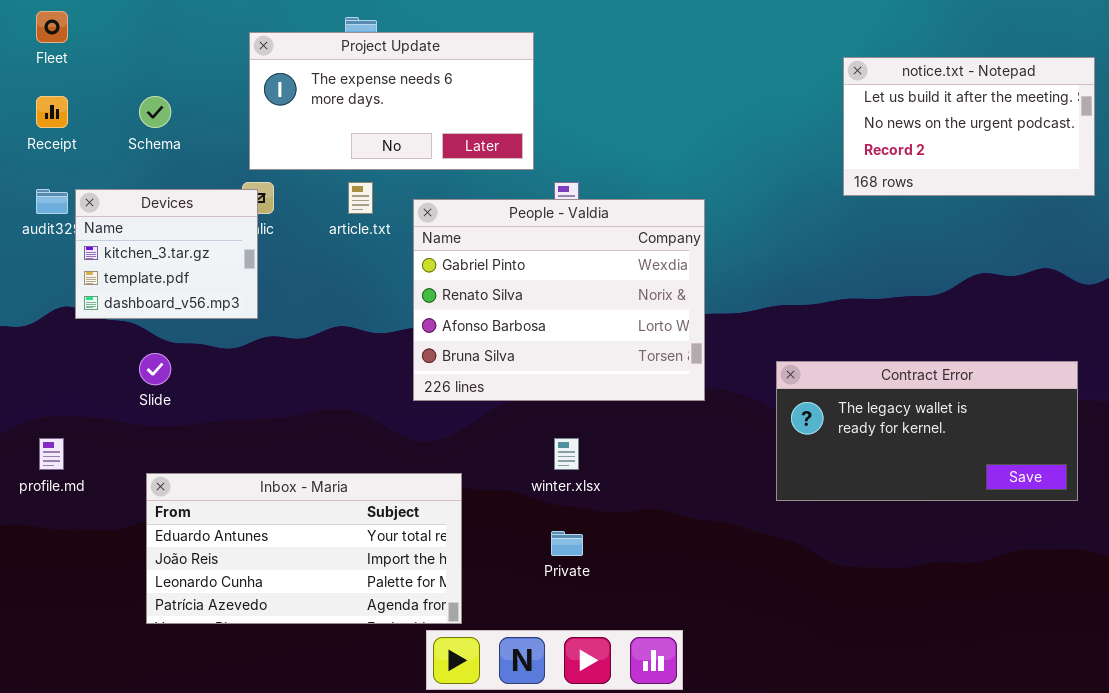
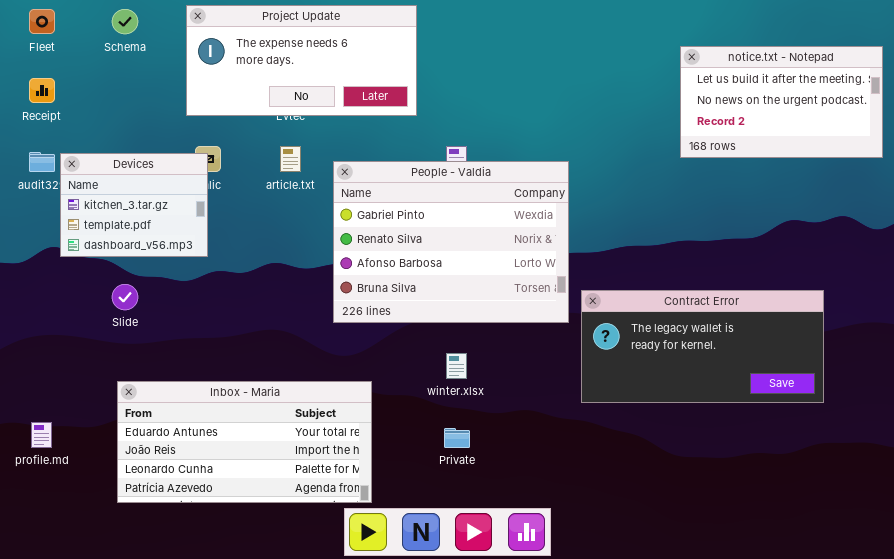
Project Update: [249,32,534,170] -> [186,5,417,116], moved
Schema: [139,96,171,128] -> [112,9,138,34], moved
Contract Error: [776,361,1078,501] -> [581,290,824,403], moved
profile.md: [39,438,64,470] -> [31,422,52,448], moved

